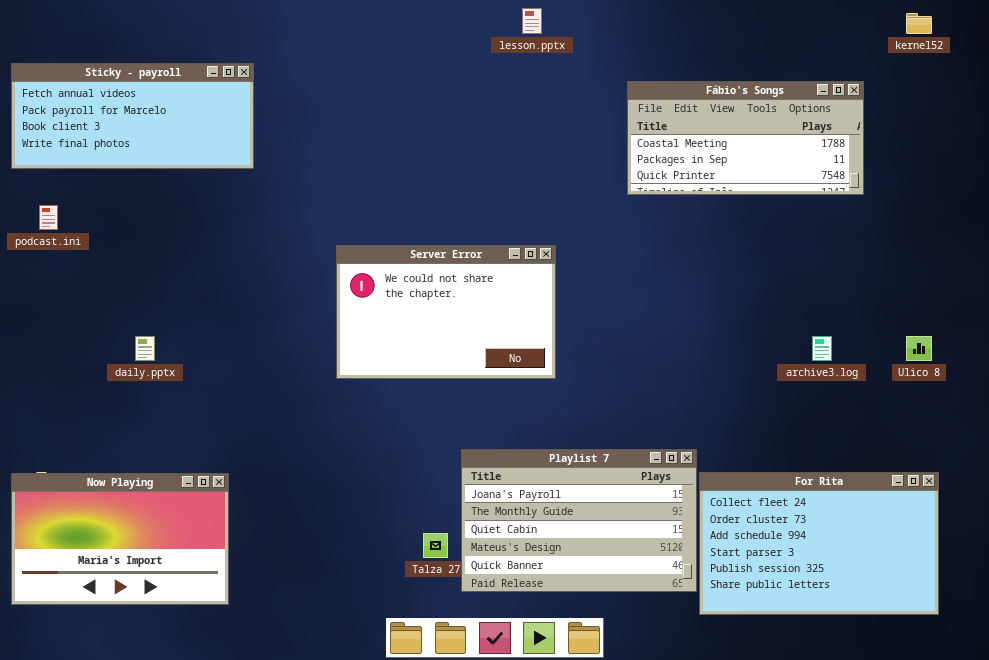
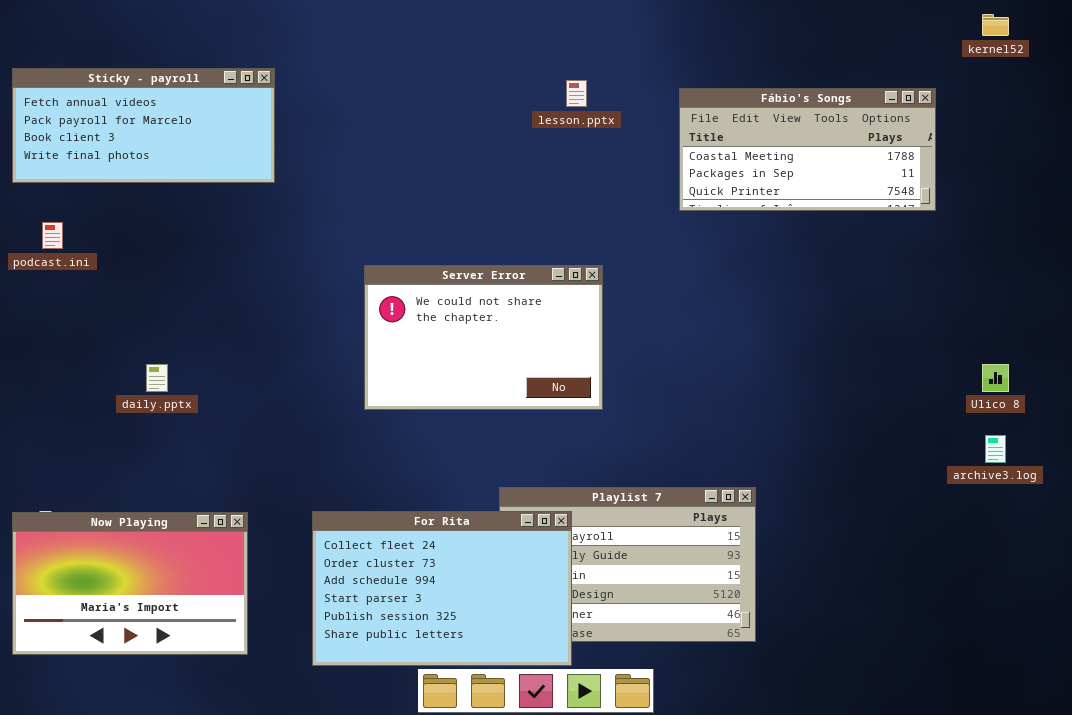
lesson.pptx: [522,8,542,34] -> [566,80,587,107], moved
archive3.log: [812,336,832,361] -> [985,435,1006,463], moved
For Rita: [699,472,939,615] -> [312,511,572,666], moved

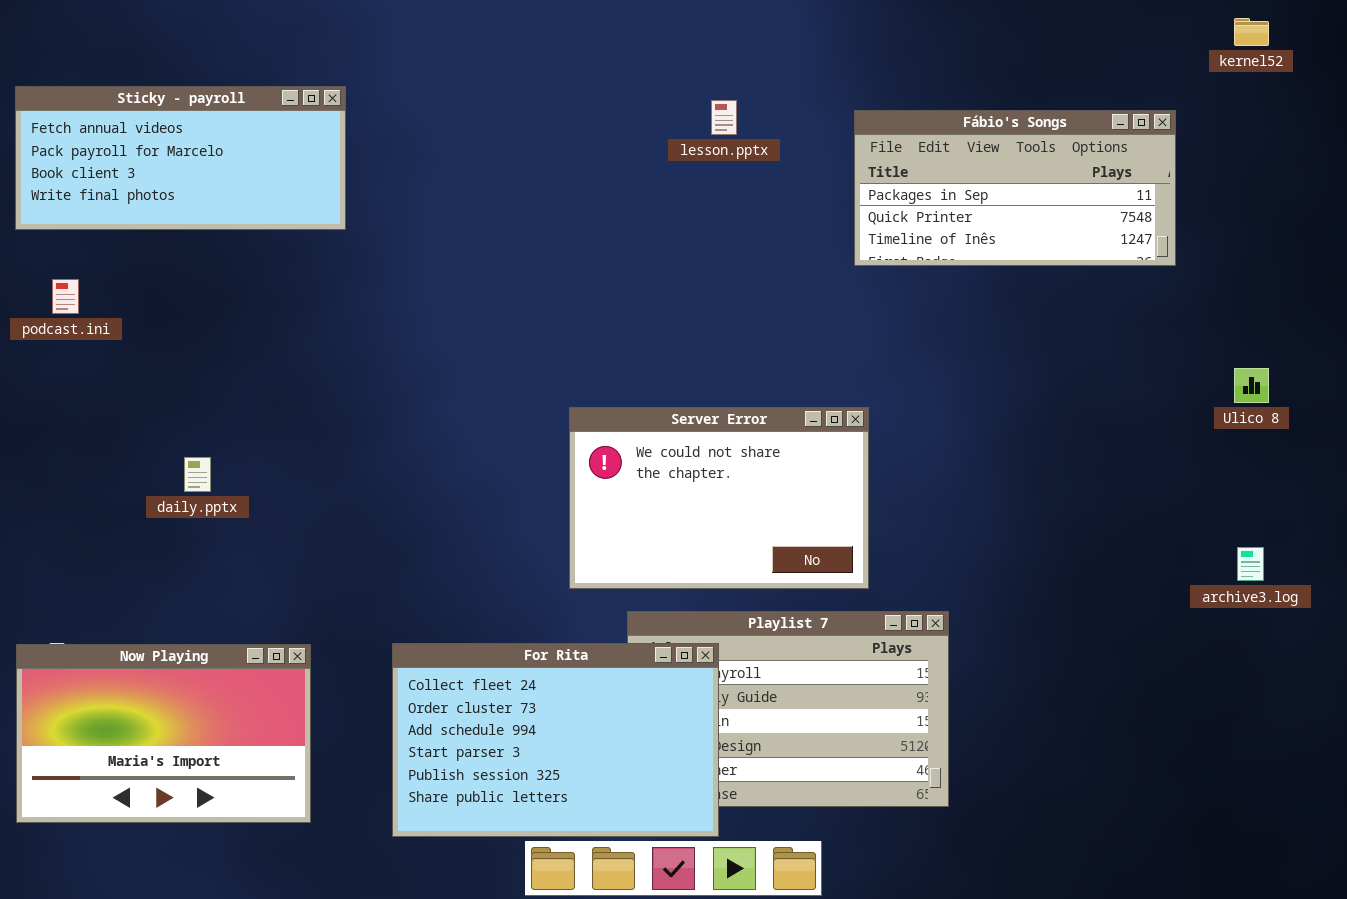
Fábio's Songs: [679,88,936,211] -> [854,110,1176,266], scrolled down 1 row
Server Error: [364,265,603,410] -> [569,407,869,589], moved
Ulico 8: [982,364,1009,392] -> [1234,368,1269,403], moved

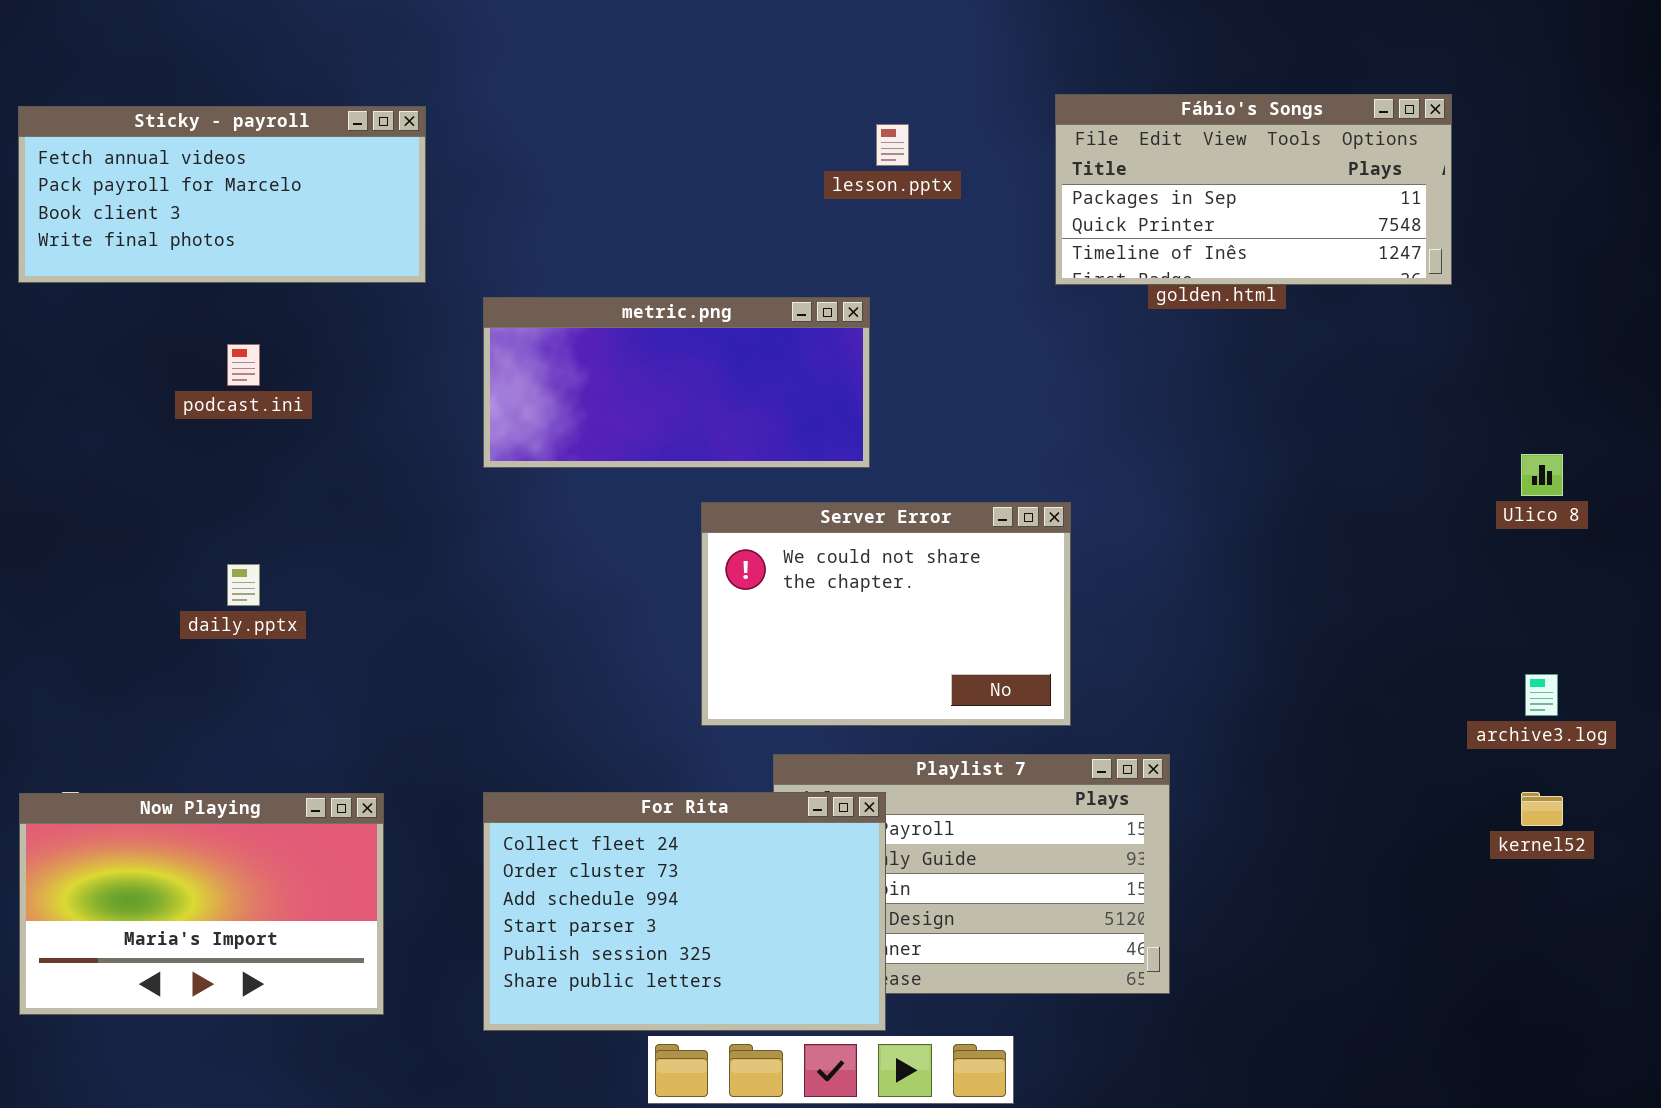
kernel52: [1234,18,1269,46] -> [1521,792,1563,826], moved
Fábio's Songs: [854,110,1176,266] -> [1055,94,1452,285], moved
metric.png: none -> [483,297,870,468], opened
podcast.ini: [52,279,79,314] -> [227,344,260,386], moved

